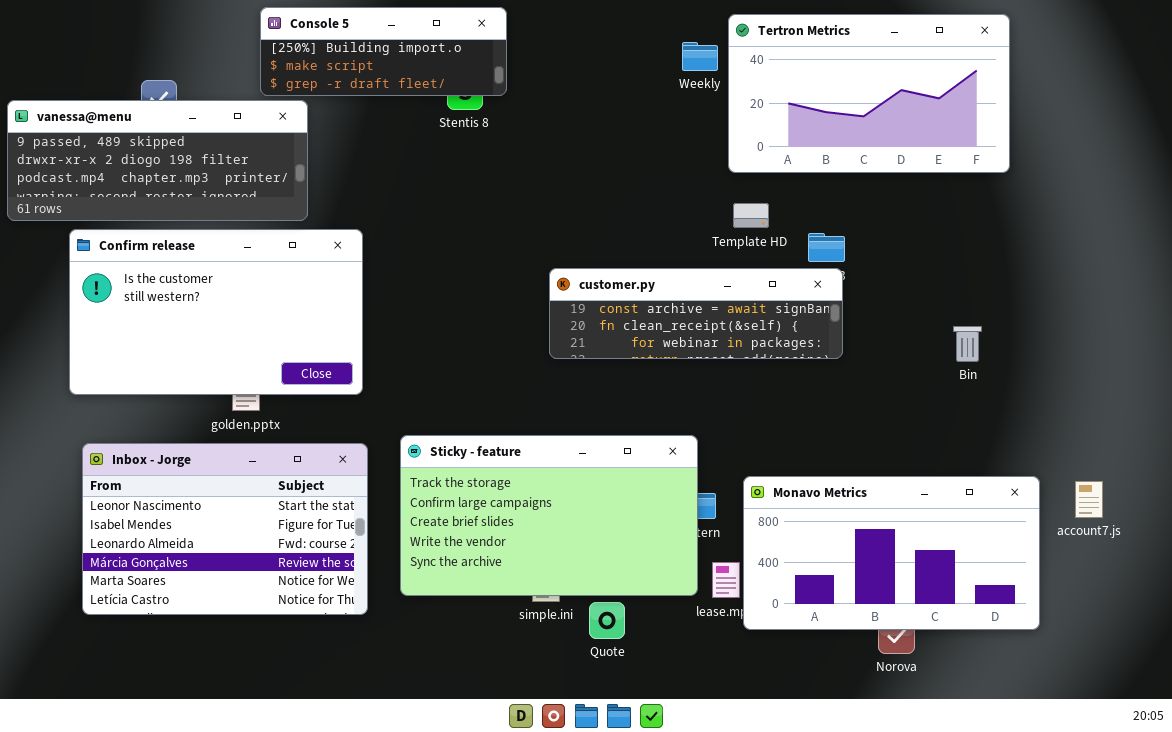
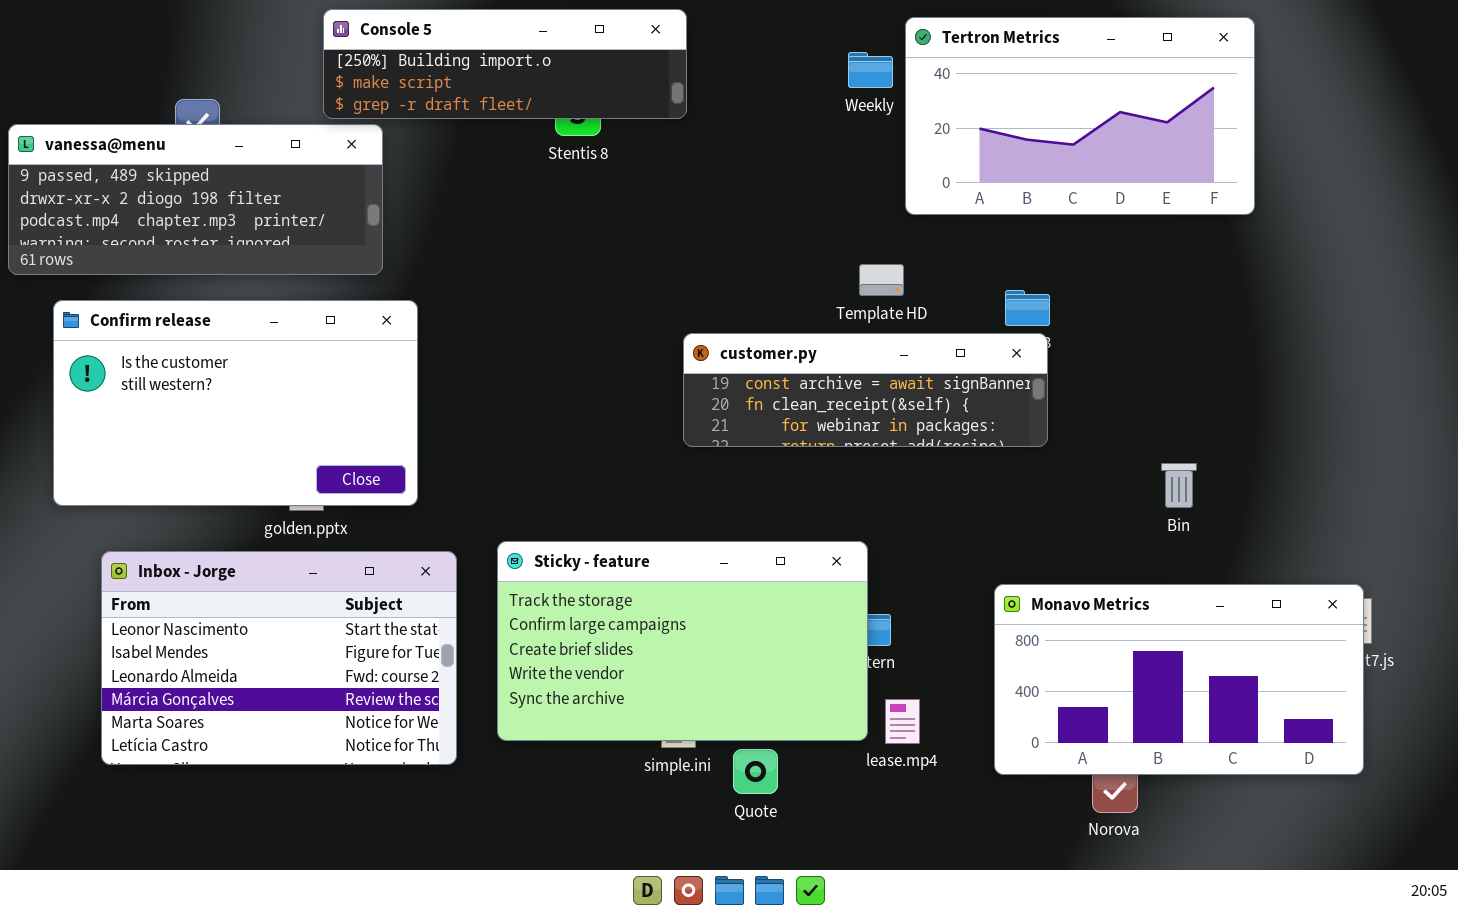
Console 5: [260,7,507,96] -> [323,9,687,119], resized
Template HD: [733,203,769,228] -> [859,264,904,296], moved
Confirm release: [69,229,363,395] -> [53,300,418,506], moved
Bin: [953,326,982,362] -> [1161,463,1197,508], moved
Monavo Metrics: [743,476,1040,630] -> [994,584,1364,775], moved

